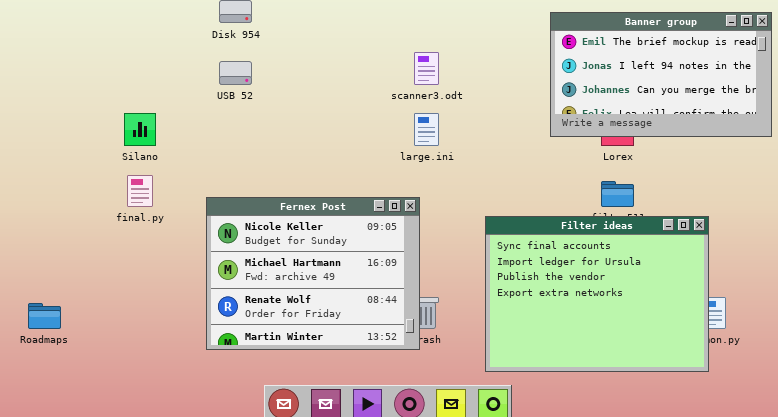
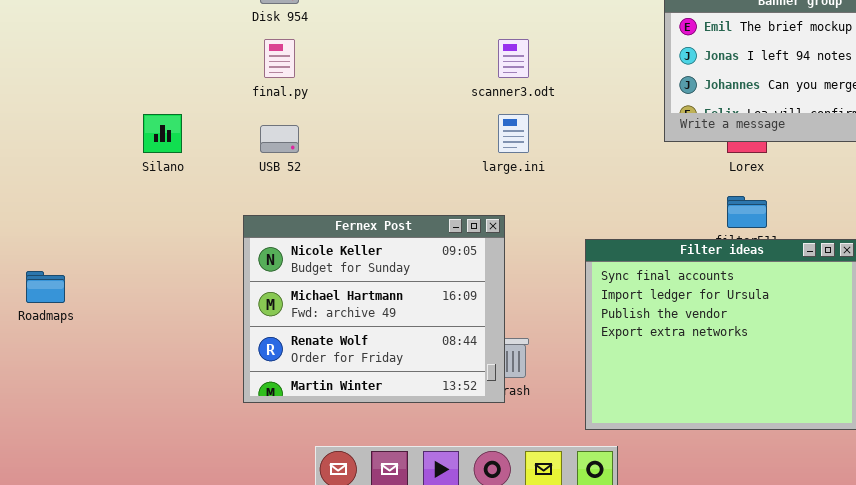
USB 52: [219,61,252,85] -> [260,125,299,153], moved
final.py: [127,175,153,207] -> [264,39,295,78], moved
Roadmaps: [28,303,61,329] -> [26,271,65,303], moved

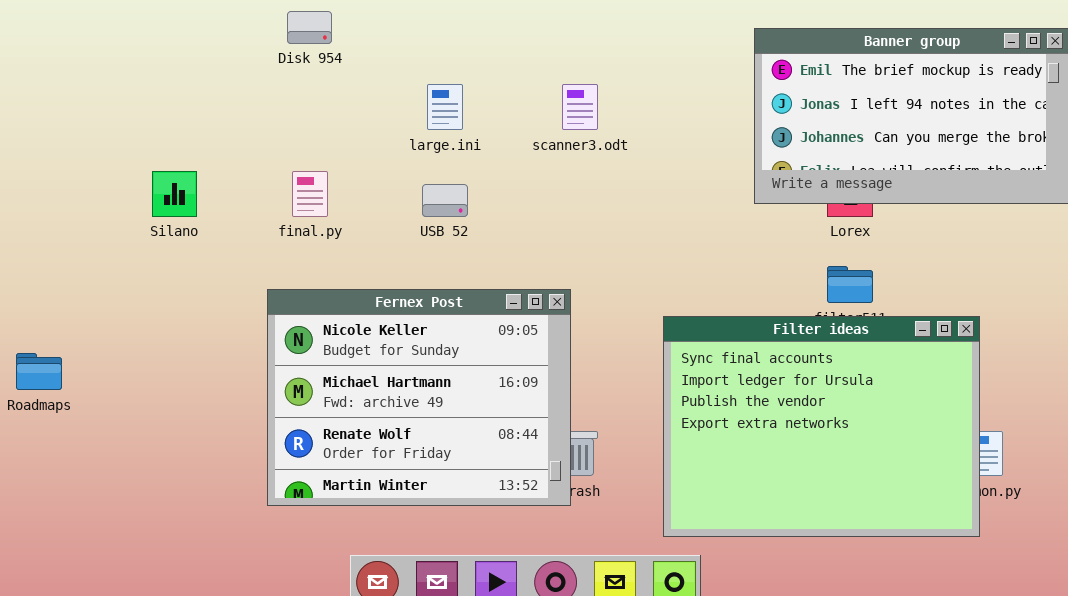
final.py: [264,39,295,78] -> [292,171,328,217], moved
large.ini: [498,114,529,153] -> [427,84,463,130], moved
USB 52: [260,125,299,153] -> [422,184,468,217], moved

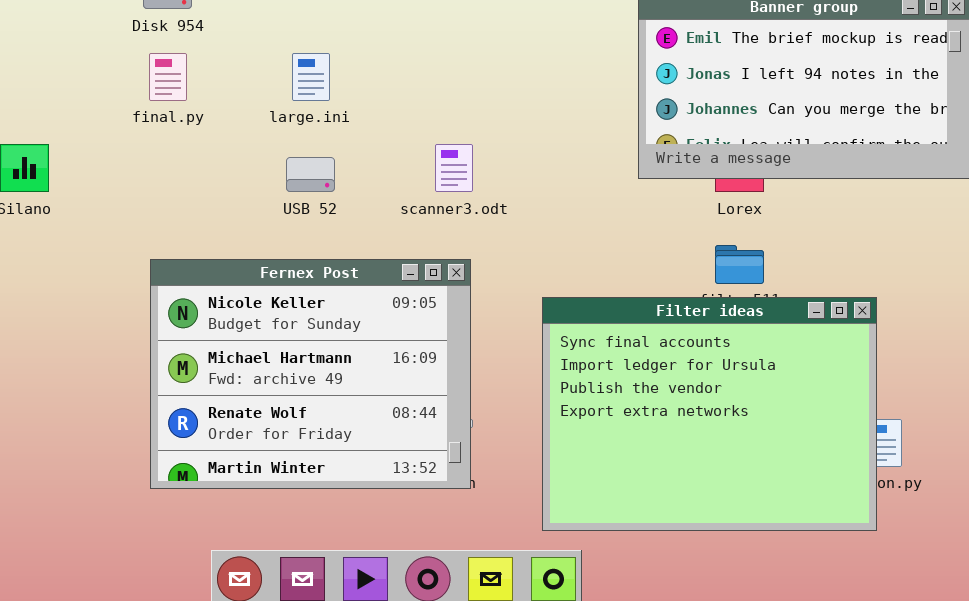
scanner3.odt: [562,84,598,130] -> [435,144,473,192], moved
final.py: [292,171,328,217] -> [149,53,187,101], moved
Fernex Post: [267,289,571,506] -> [150,259,471,489], moved

